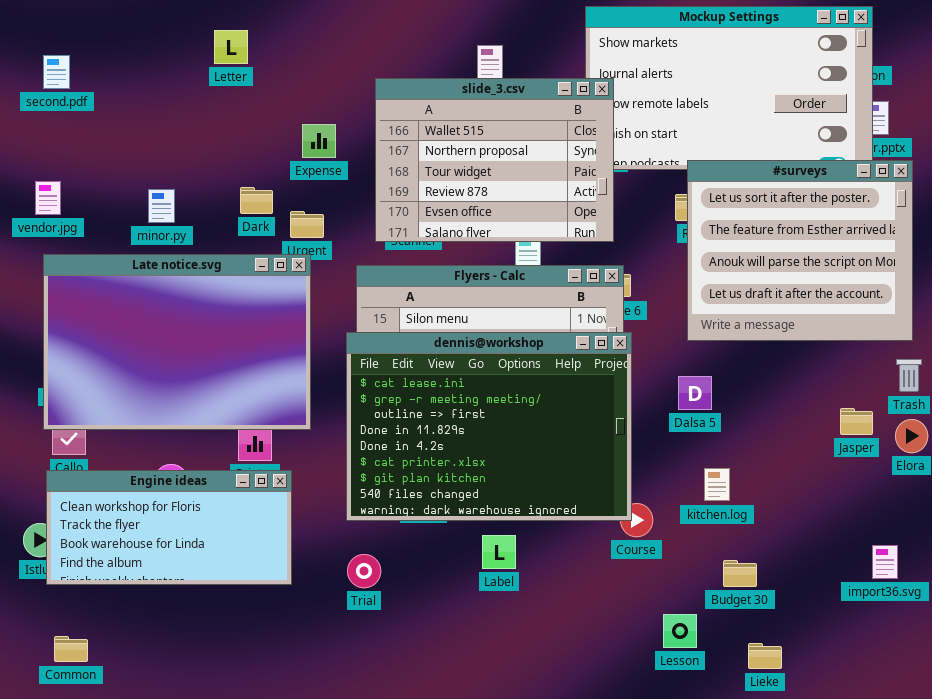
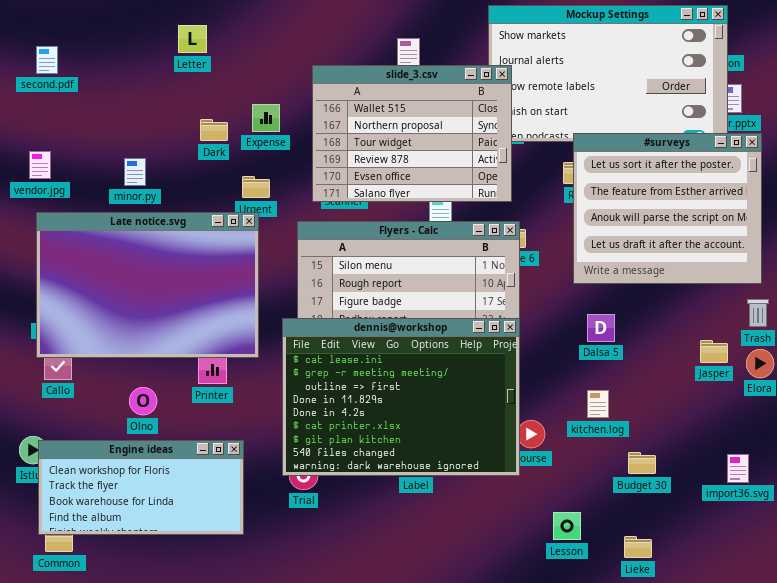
Dark: [240,187,273,214] -> [200,119,228,141], moved
dennis@workshop: [346,332,632,521] -> [282,318,520,476], moved
Dalsa 5: [678,376,712,410] -> [587,314,615,342], moved
Engine ideas: [46,470,292,585] -> [38,440,244,535], moved
Budget 30: [723,560,757,587] -> [628,452,656,474], moved

